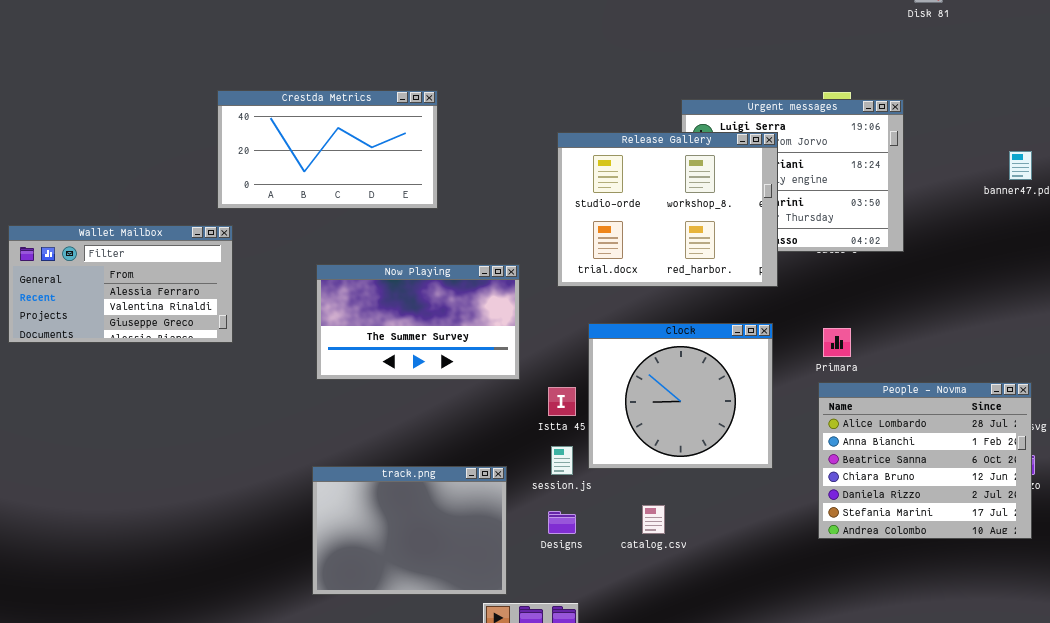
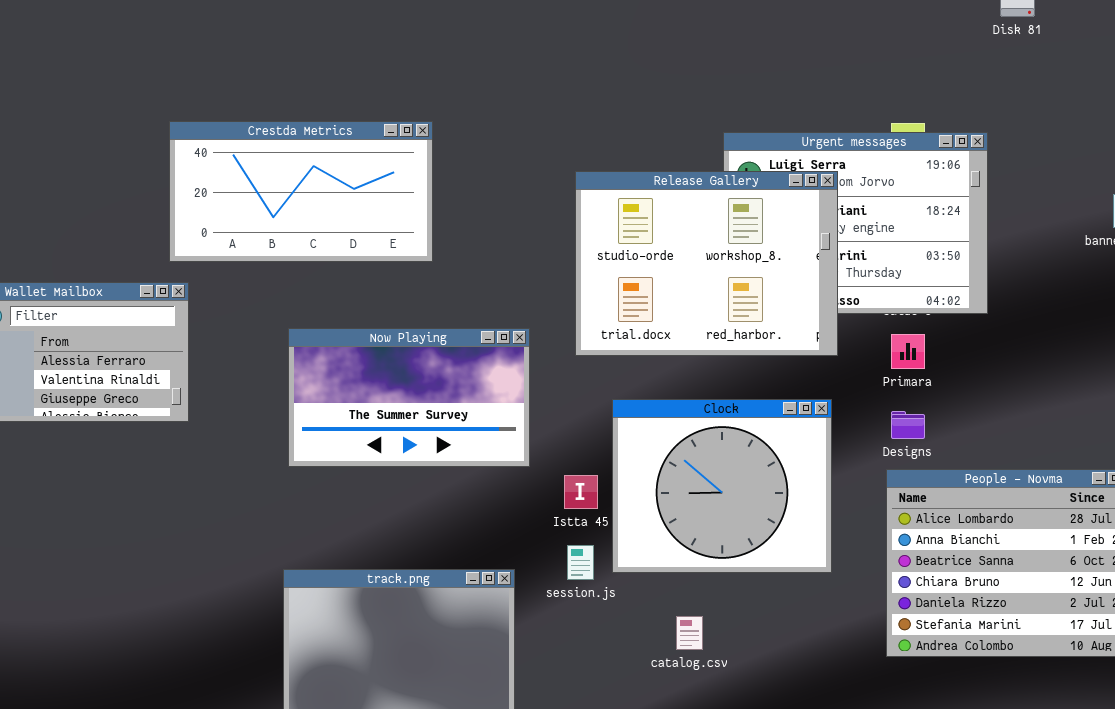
Primara: [823,328,851,357] -> [891,334,925,369], moved
Designs: [548,511,576,534] -> [891,411,925,439], moved

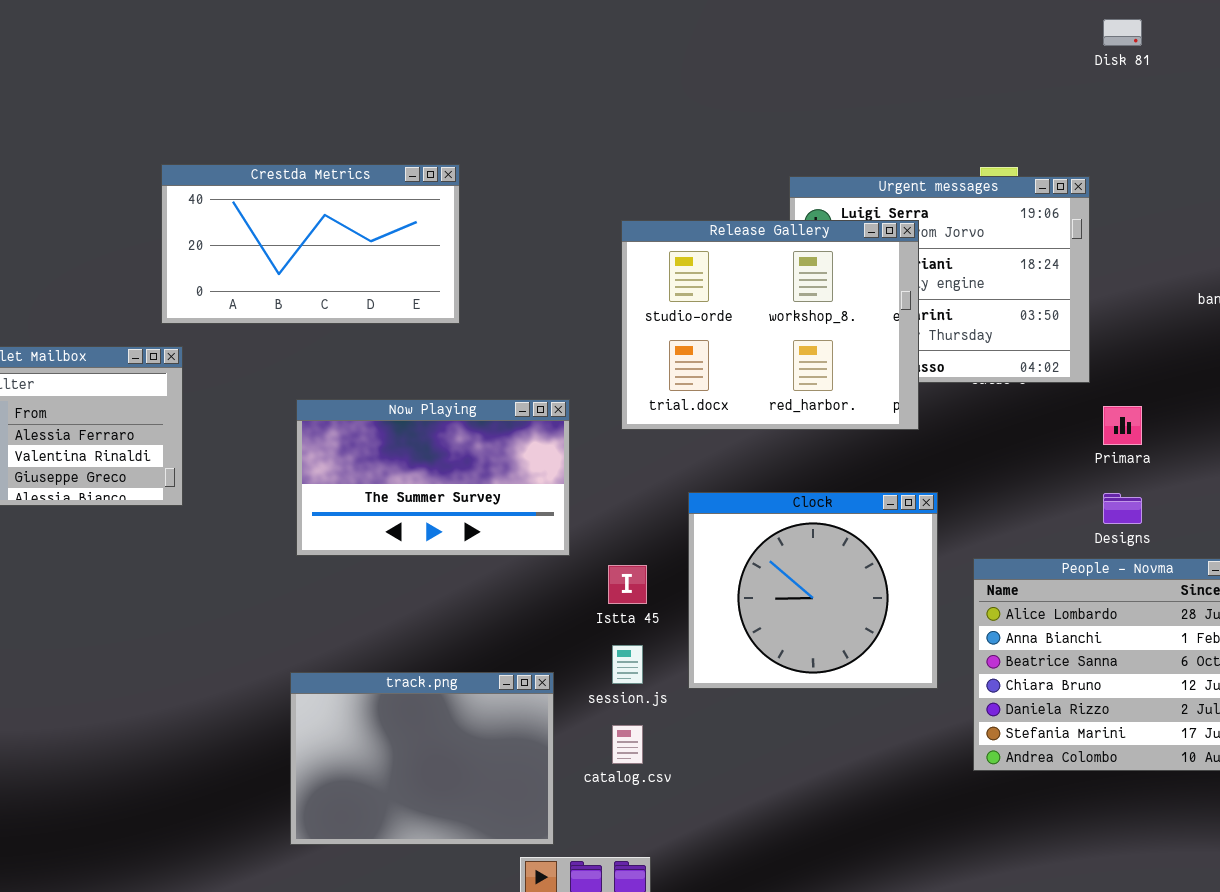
Primara: [891,334,925,369] -> [1103,406,1142,445], moved
Clock: [612,399,832,573] -> [688,492,938,689], moved
Designs: [891,411,925,439] -> [1103,493,1142,524], moved
catalog.csv: [676,616,703,650] -> [612,725,643,764], moved

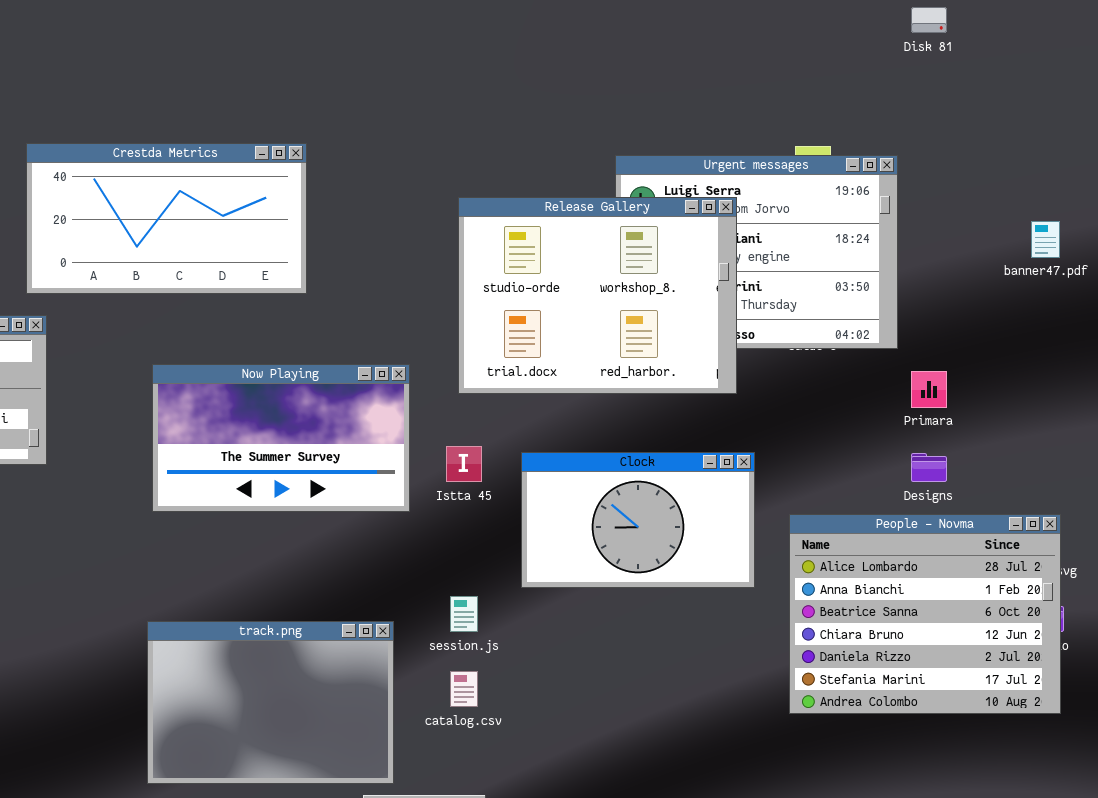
Clock: [688,492,938,689] -> [521,452,755,588], resized
Istta 45: [608,565,647,604] -> [446,446,482,482], moved

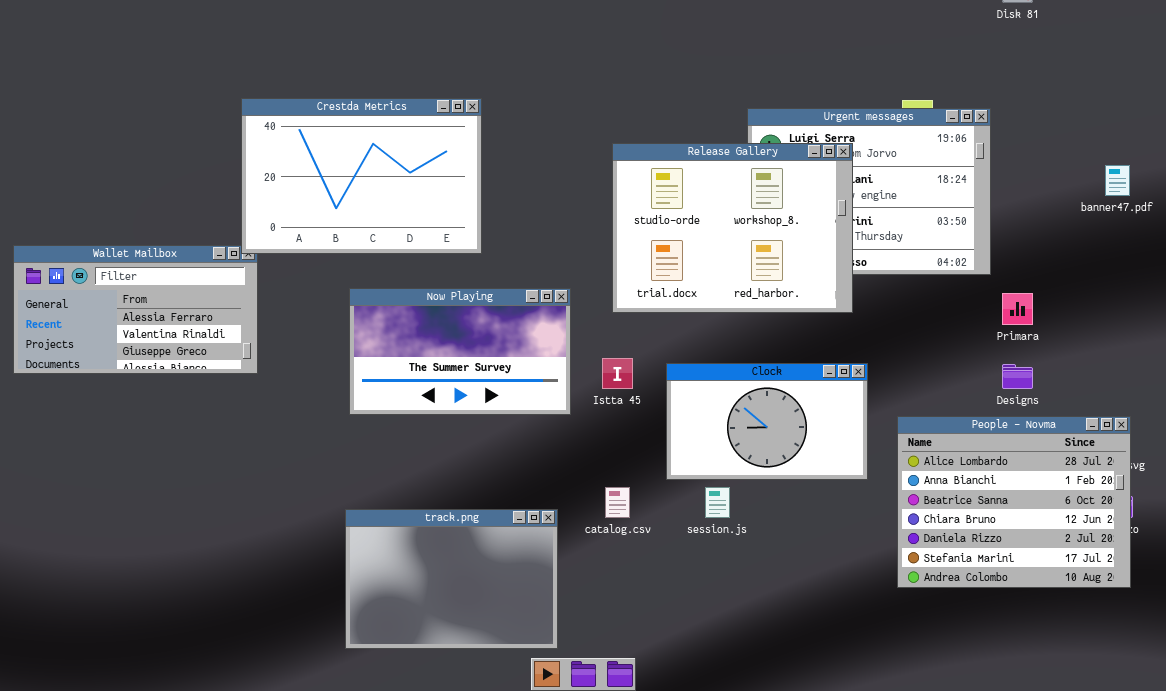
Crestda Metrics: [26,143,307,294] -> [241,98,482,254], resized
session.js: [450,596,478,632] -> [705,487,730,518], moved
catalog.csv: [450,671,478,707] -> [605,487,630,518], moved

